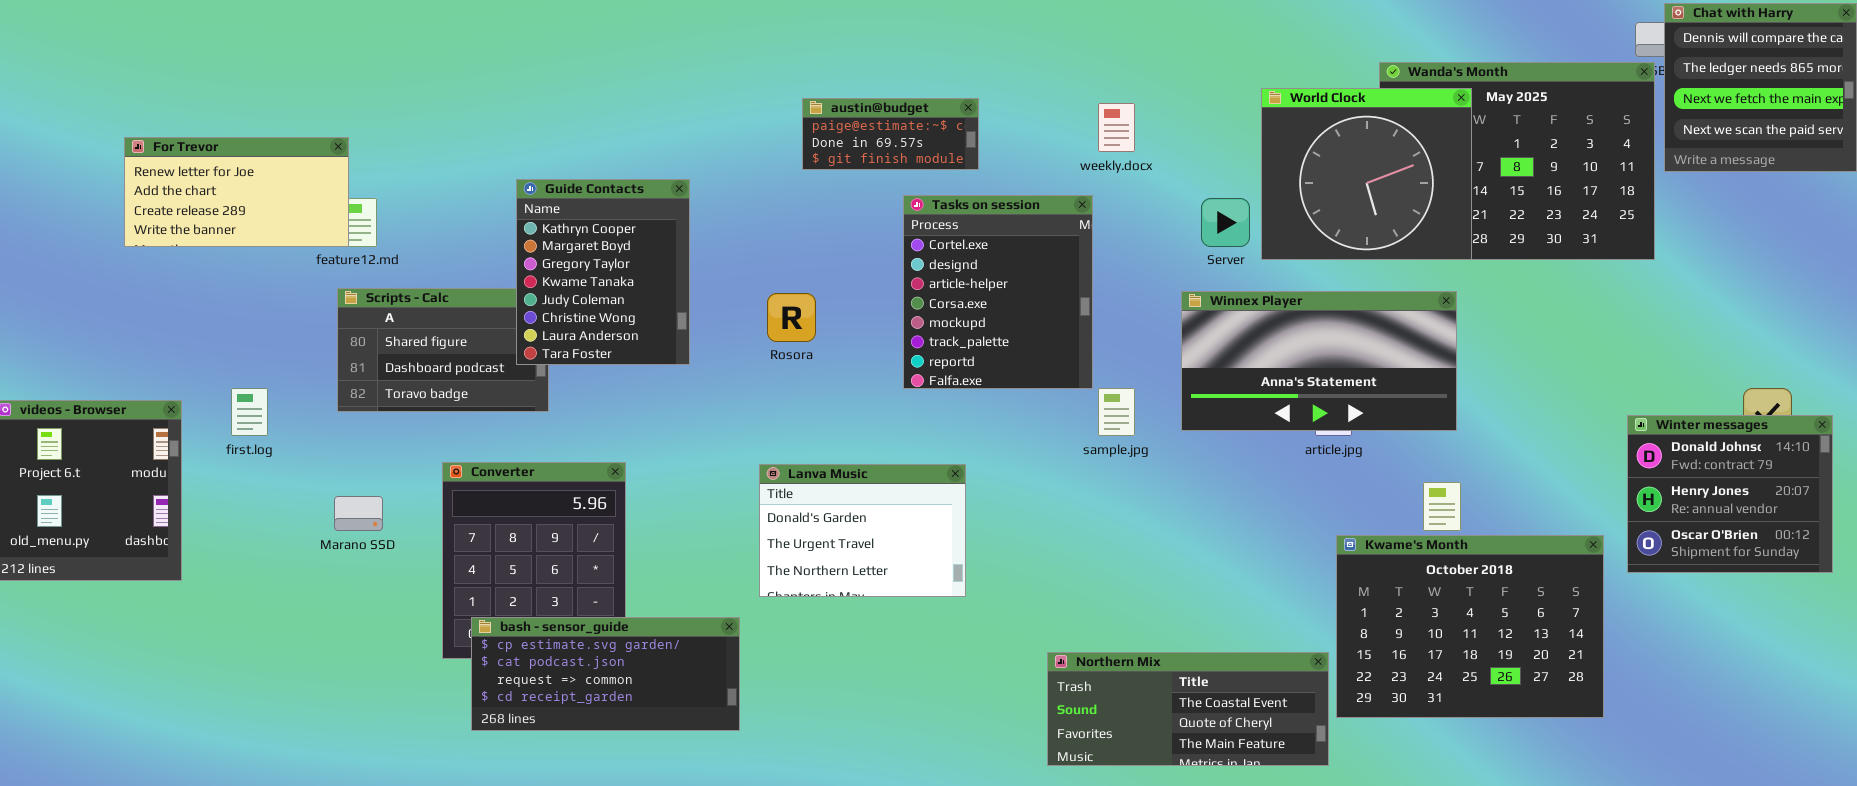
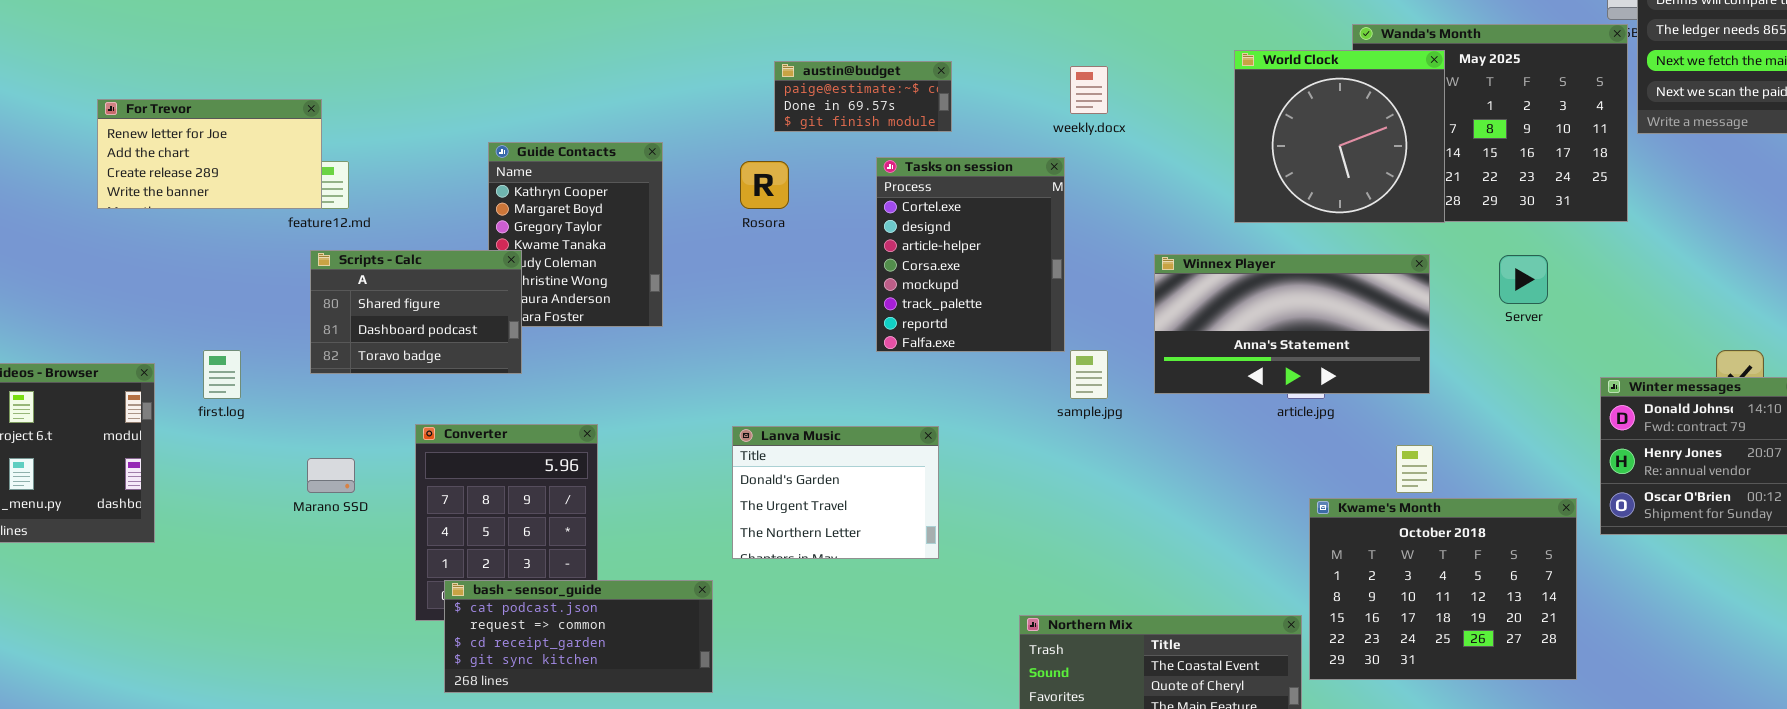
Server: [1201,198,1250,247] -> [1499,255,1548,304], moved
Scripts - Calc: [337,288,549,412] -> [310,250,522,374], raised
Rosora: [767,293,816,342] -> [740,161,789,209], moved
bash - sensor_guide: [471,617,740,731] -> [444,580,713,693], scrolled down 1 row

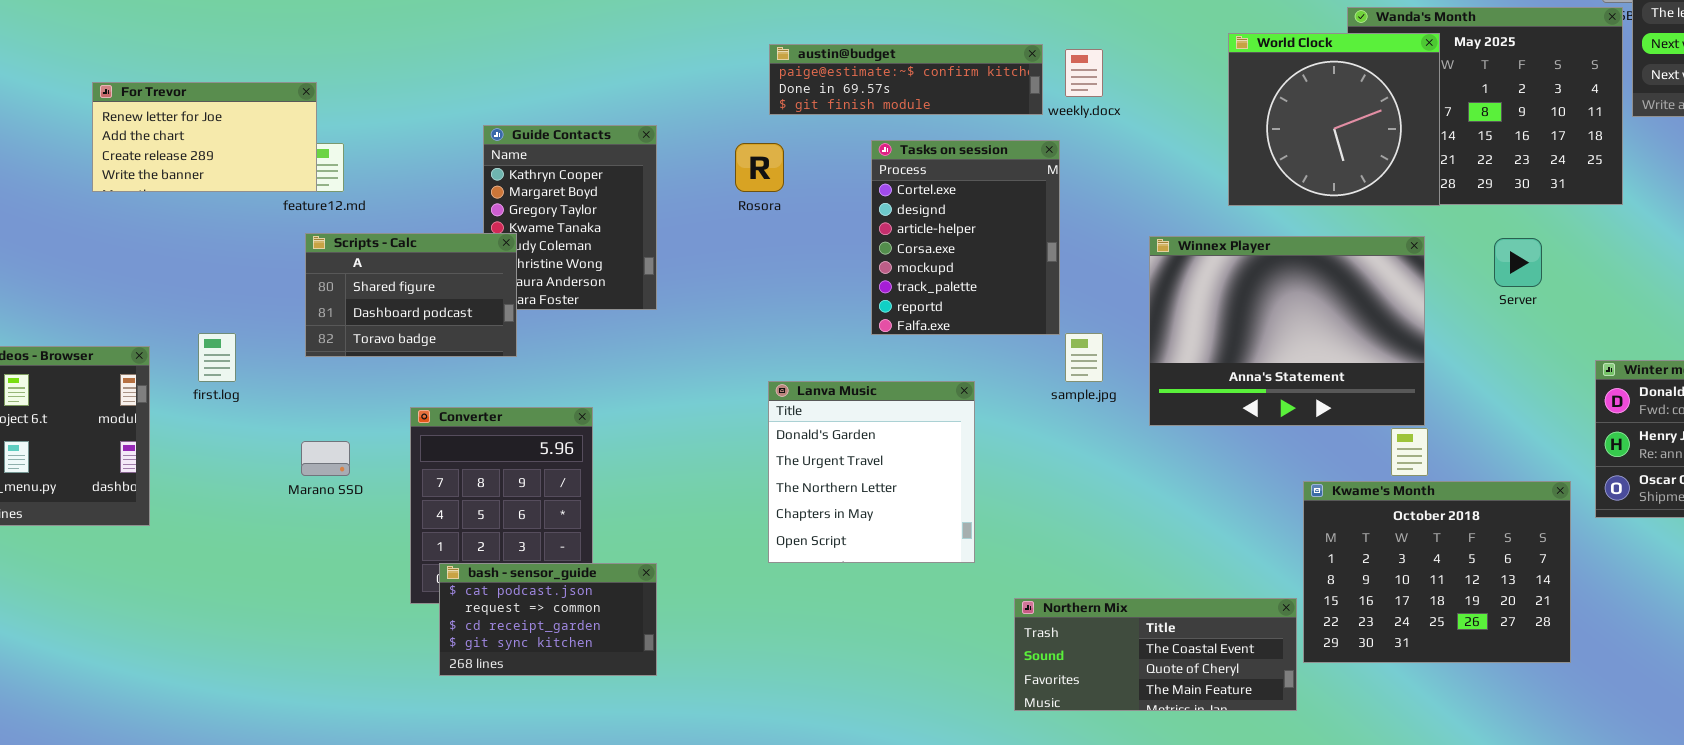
austin@budget: [774,61,952,132] -> [769,44,1043,115], resized
Winnex Player: [1154,254,1430,394] -> [1149,236,1425,426], resized
Lanva Music: [732,426,939,559] -> [768,381,975,563], moved, resized
bash - sensor_guide: [444,580,713,693] -> [439,563,657,676], resized

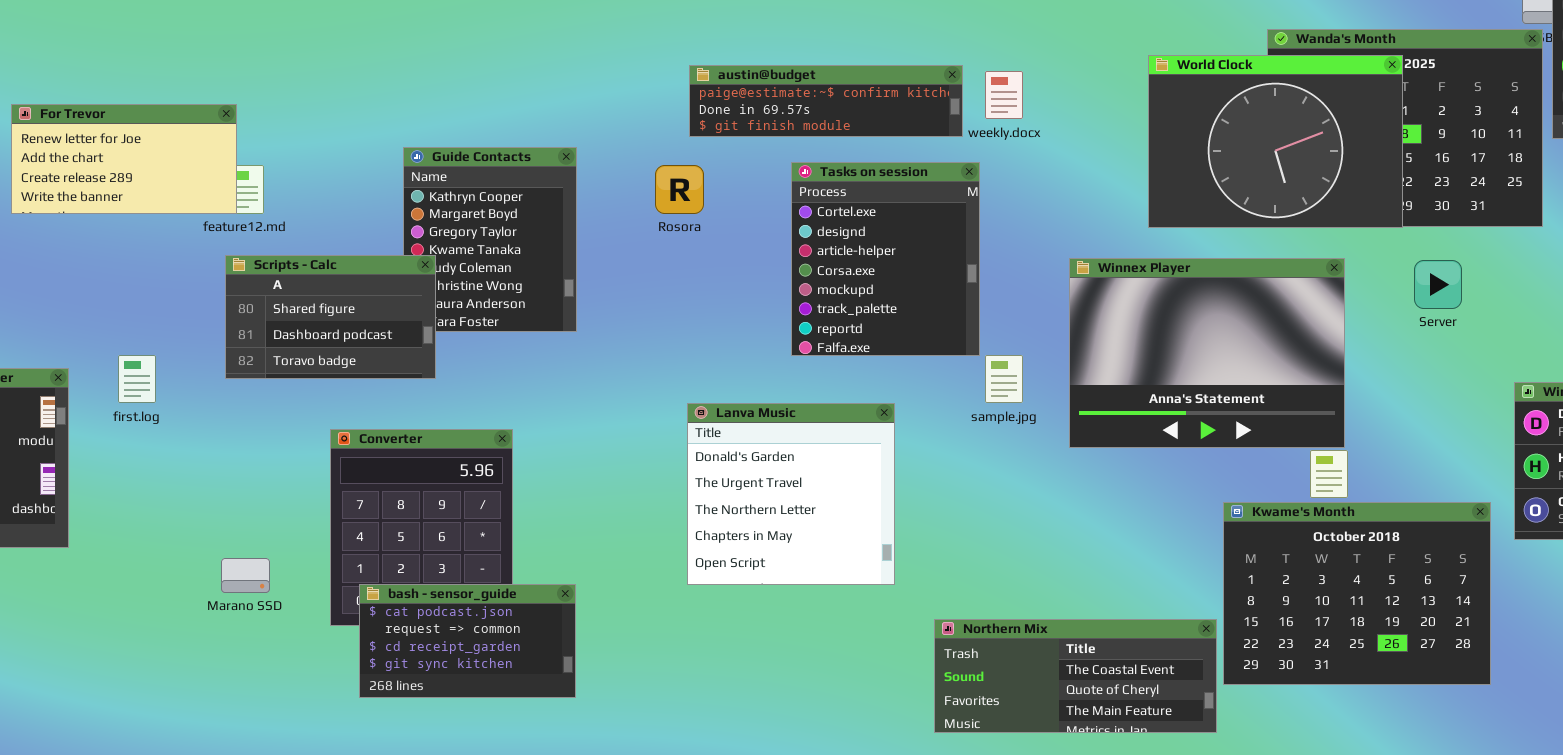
World Clock: [1228,33,1440,206] -> [1148,55,1403,228], resized
Marano SSD: [301,441,350,476] -> [221,558,270,593], moved

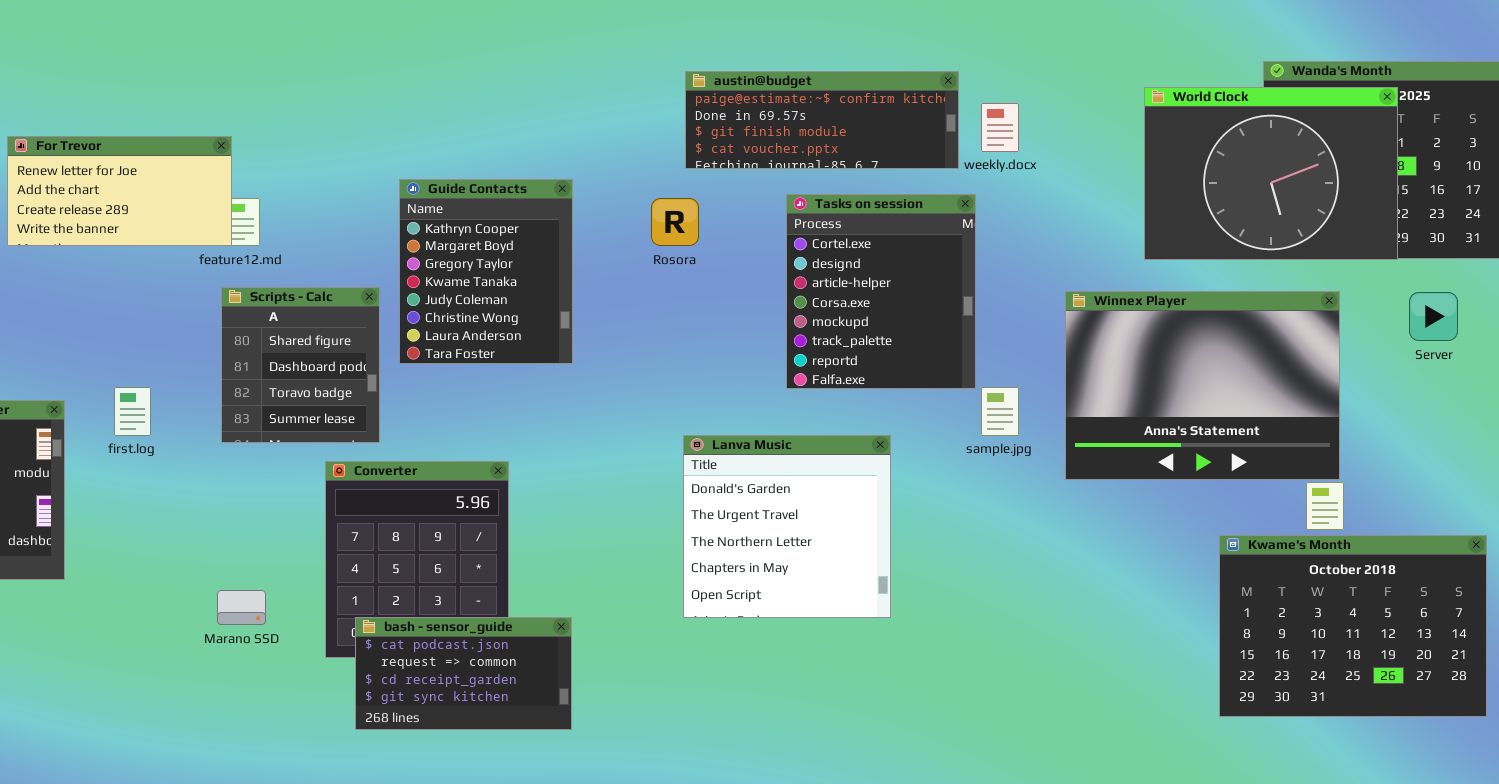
austin@budget: [689,65,963,137] -> [685,71,959,169], resized
Scripts - Calc: [225,255,436,379] -> [221,287,380,443], resized
Northern Mix: [934,619,1217,733] -> none, closed

